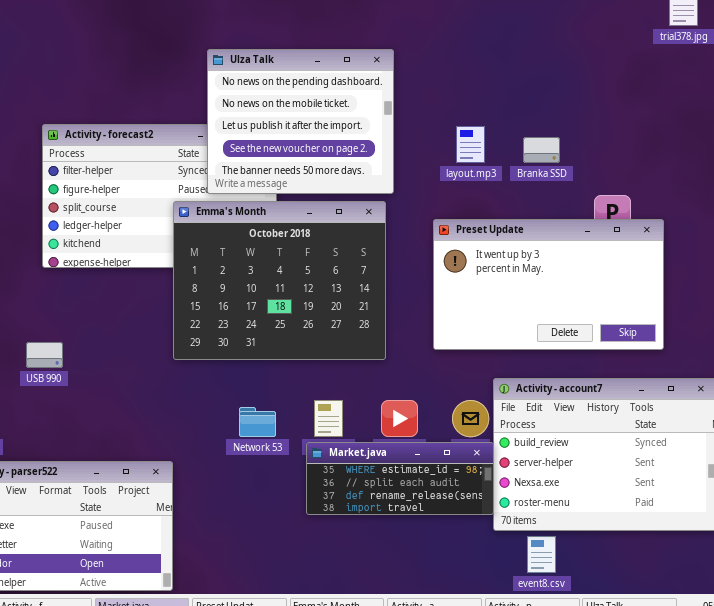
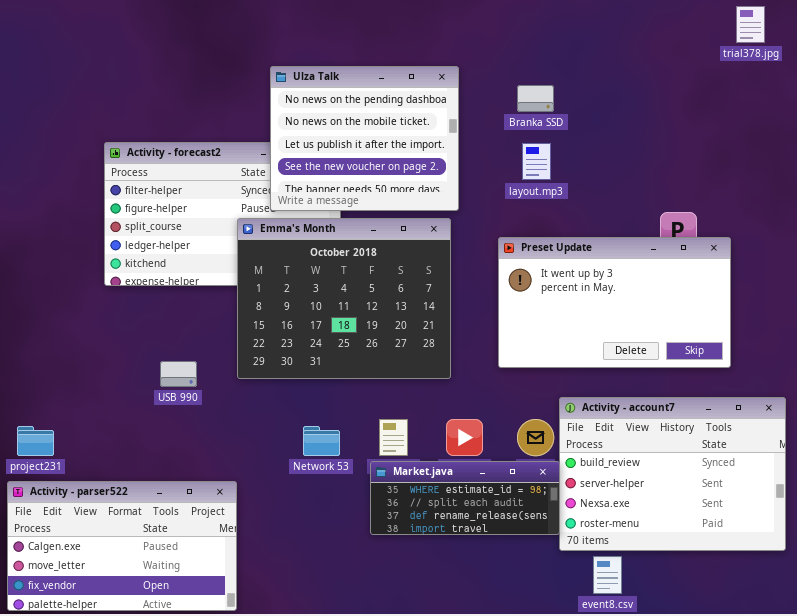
Branka SSD: [523,137,560,163] -> [517,85,554,112], moved
USB 990: [26,342,63,368] -> [160,361,197,387], moved

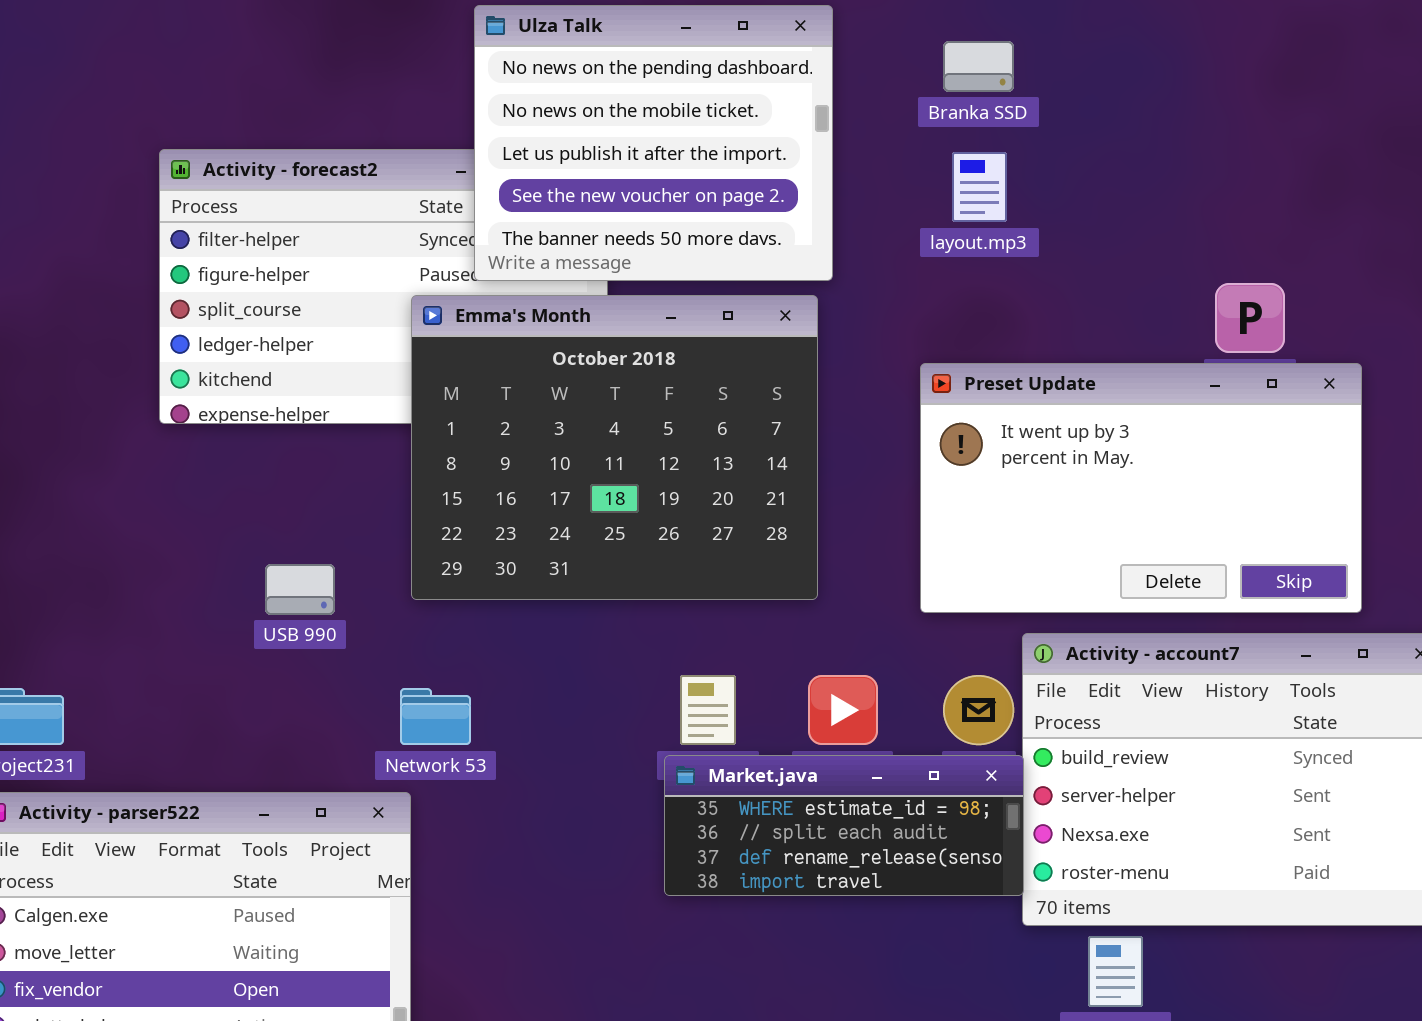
Preset Update: [498,237,731,368] -> [920,363,1362,613], moved
Network 53: [303,426,340,456] -> [400,688,471,745], moved

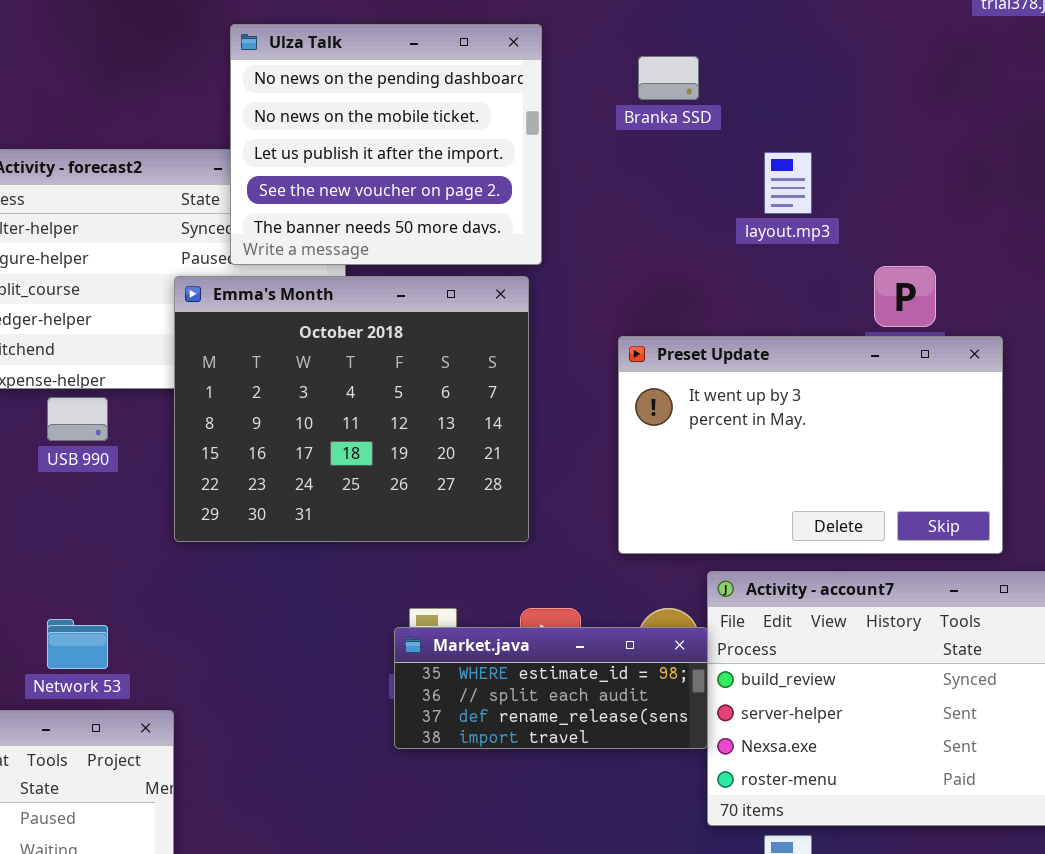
layout.mp3: [952,152,1007,222] -> [764,152,812,214], moved
USB 990: [265,564,335,615] -> [47,397,108,441], moved
Network 53: [400,688,471,745] -> [47,619,108,669], moved
Market.java: [664,755,1024,896] -> [394,627,708,749], moved

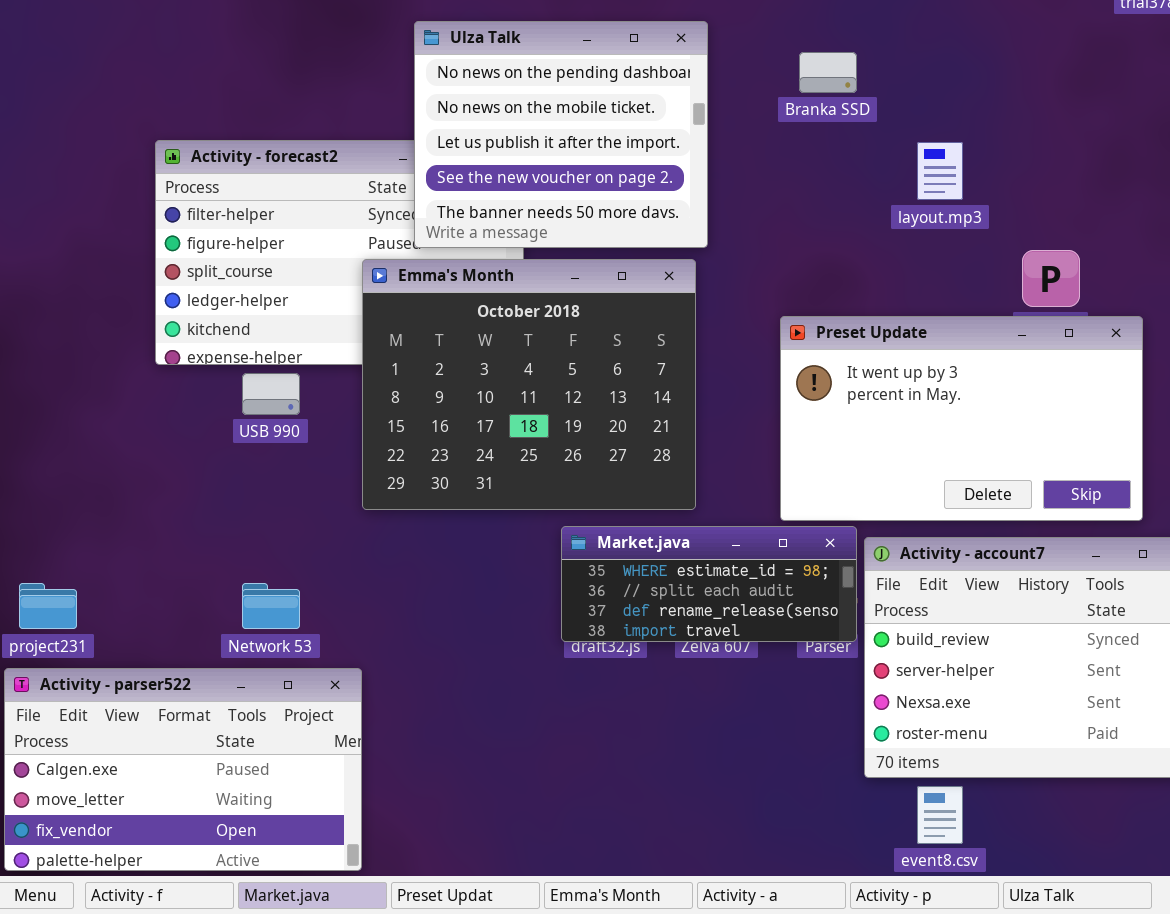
Market.java: [394,627,708,749] -> [561,526,857,642], moved

